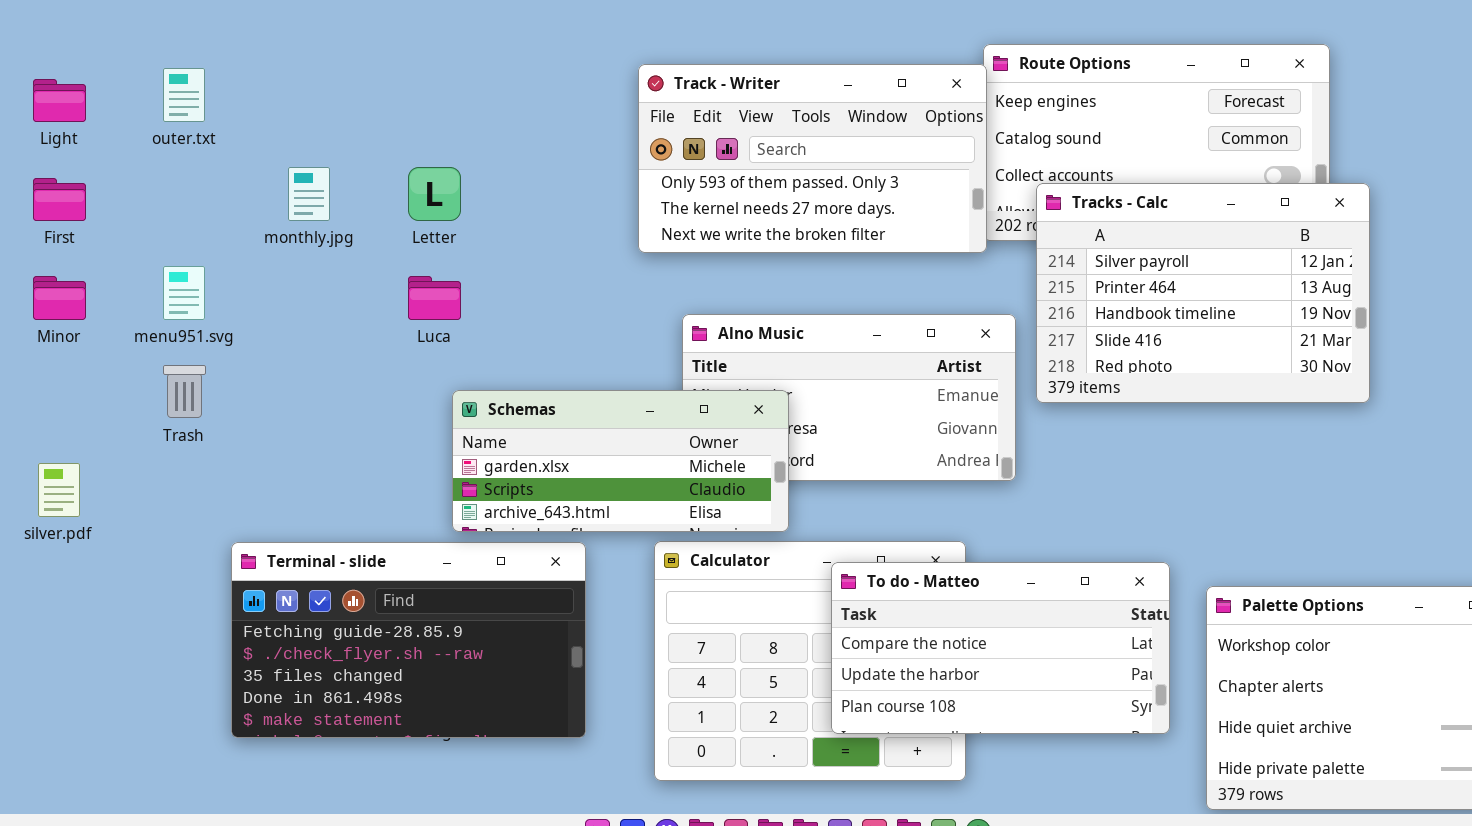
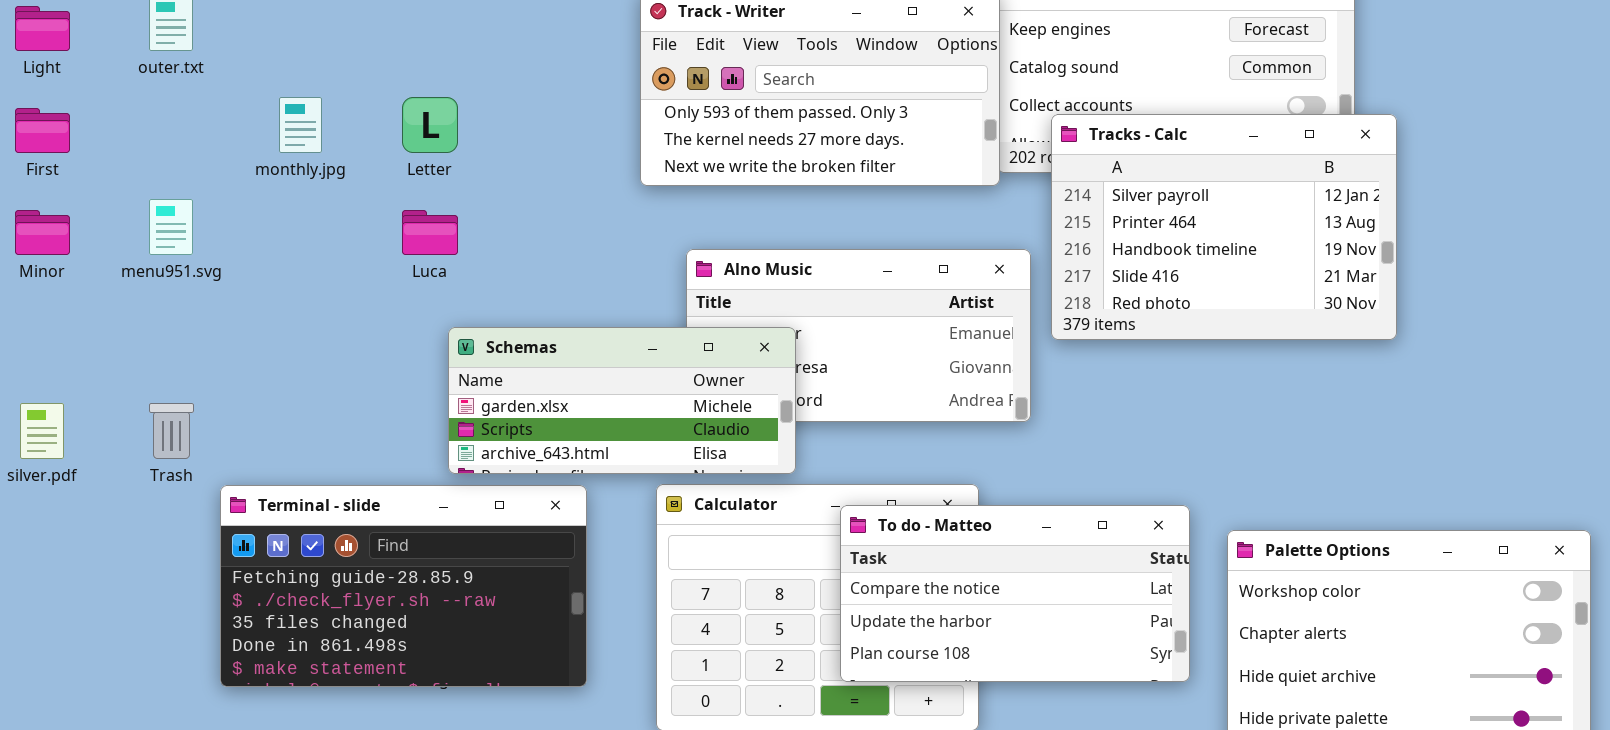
Trash: [163,365,206,418] -> [149,403,194,459], moved

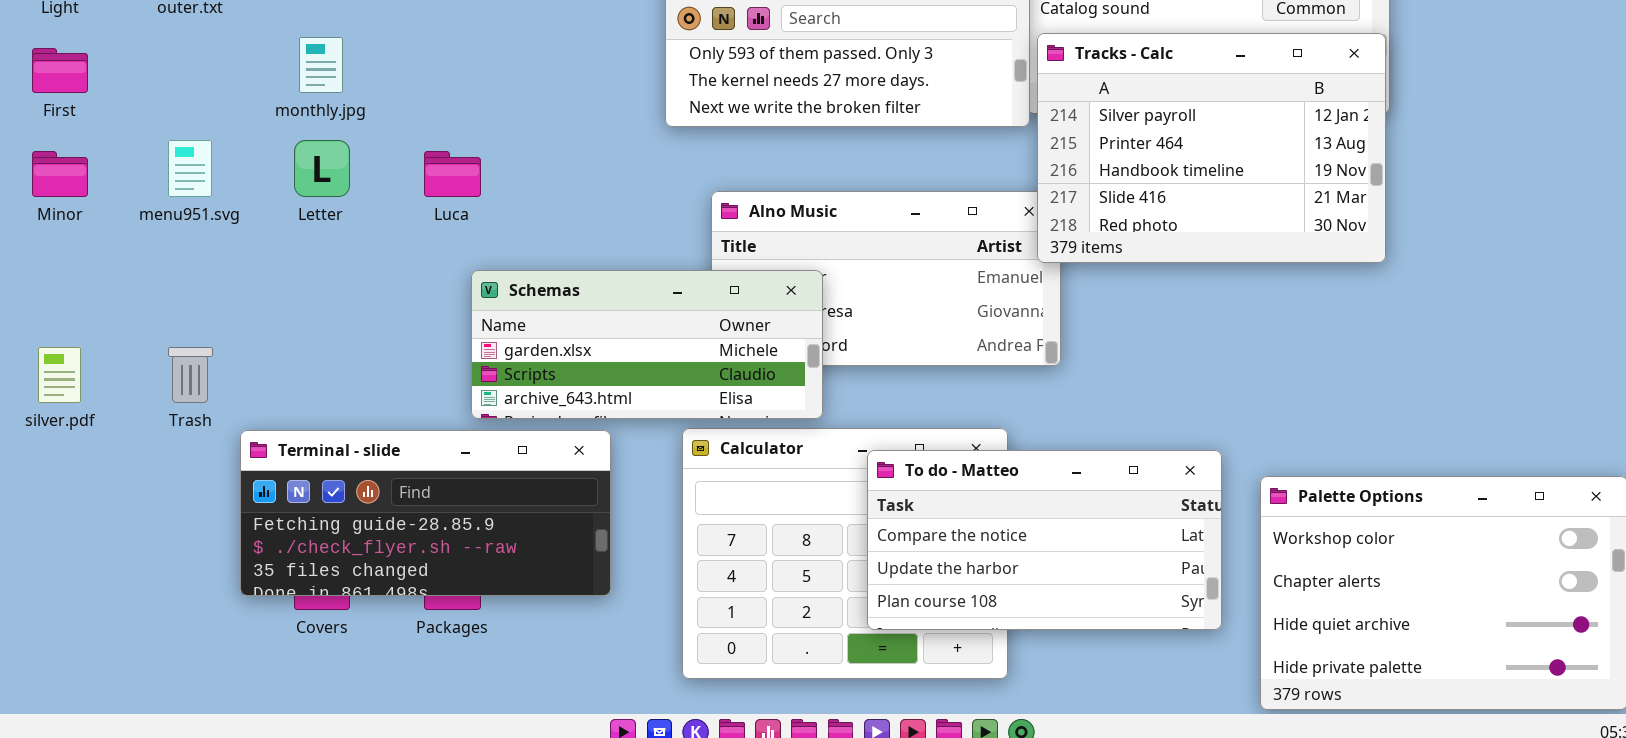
Letter: [402,97,458,153] -> [294,140,350,197], moved
Tracks - Calc: [1051,114,1397,340] -> [1037,33,1386,263], moved
Terminal - slide: [220,485,587,687] -> [240,430,611,596], resized

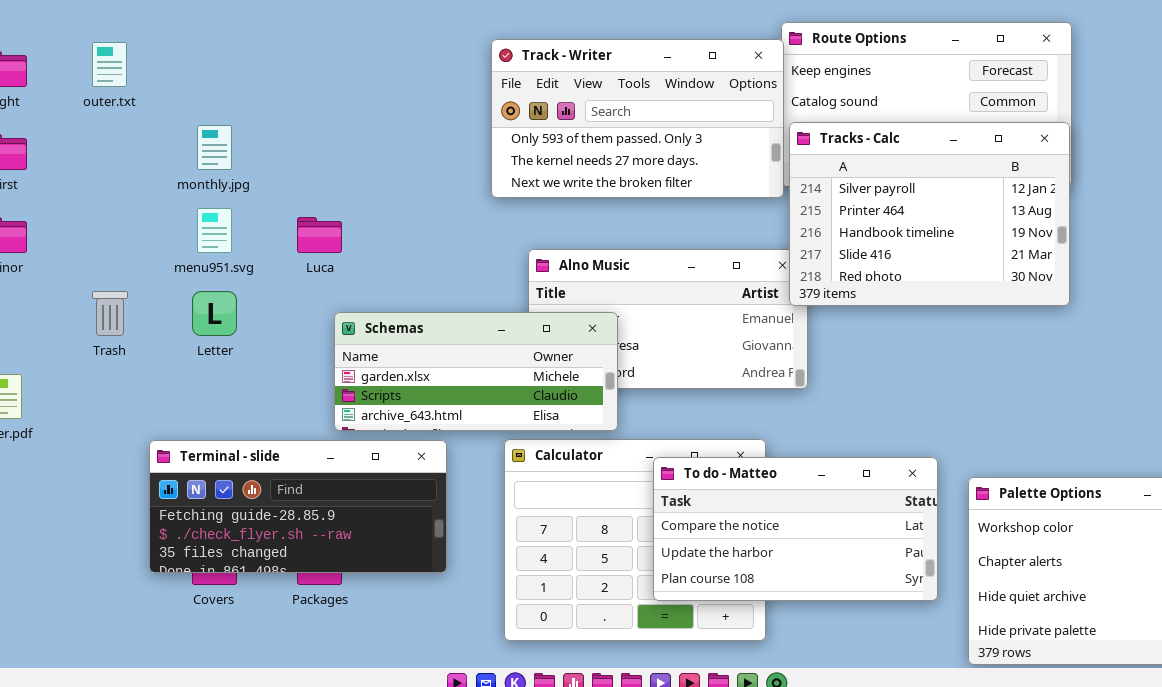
menu951.svg: [168,140,212,197] -> [197,208,232,253], moved
Letter: [294,140,350,197] -> [192,291,237,336], moved
Trash: [168,347,213,403] -> [92,291,128,336], moved

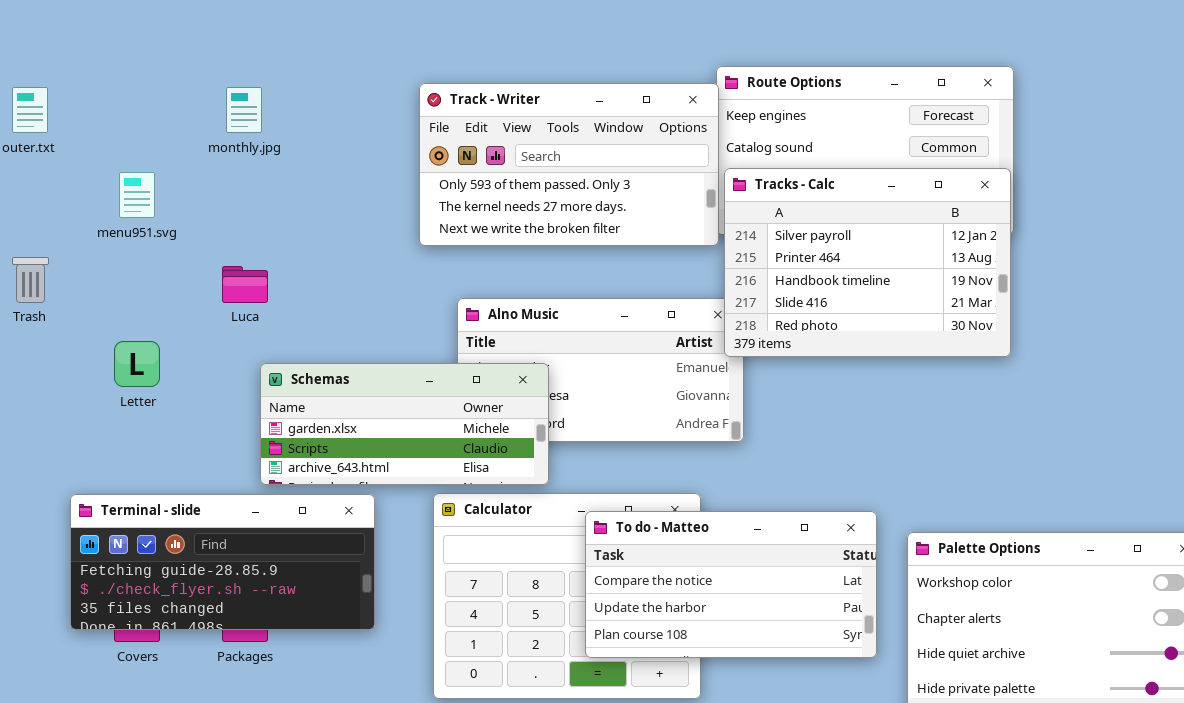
monthly.jpg: [197,125,232,170] -> [226,87,262,133], moved
menu951.svg: [197,208,232,253] -> [119,172,155,218], moved
Trash: [92,291,128,336] -> [12,257,49,303], moved

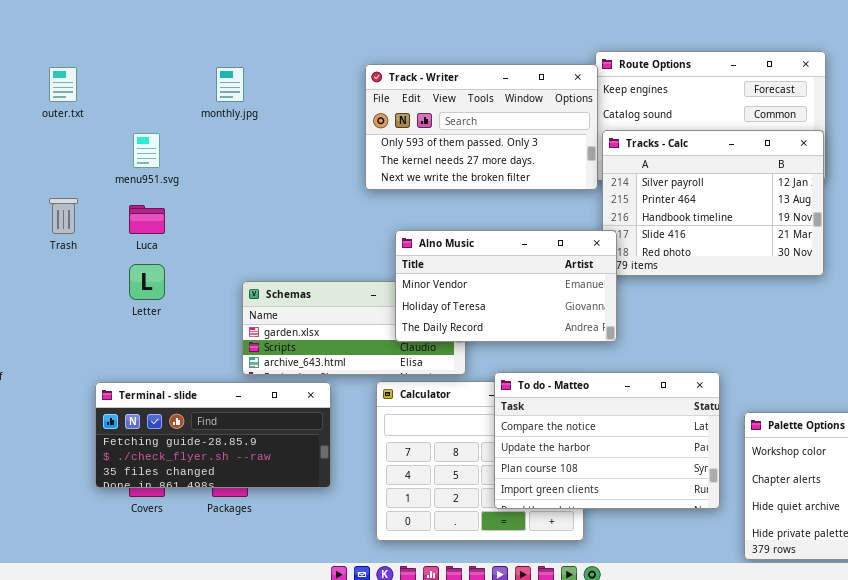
Luca: [222,266,268,303] -> [129,205,165,234], moved
Alno Music: [457,298,744,442] -> [395,230,617,342], raised
To do - Matteo: [585,511,877,658] -> [494,372,720,509], resized

